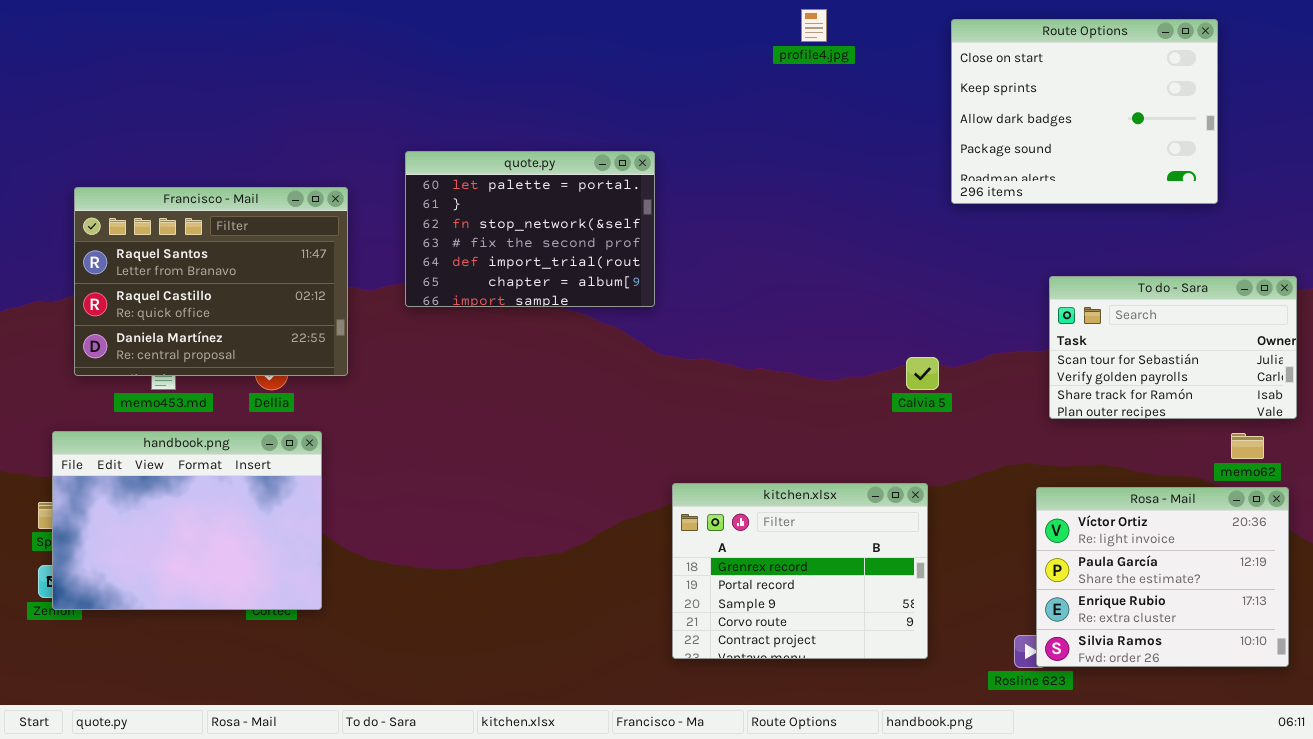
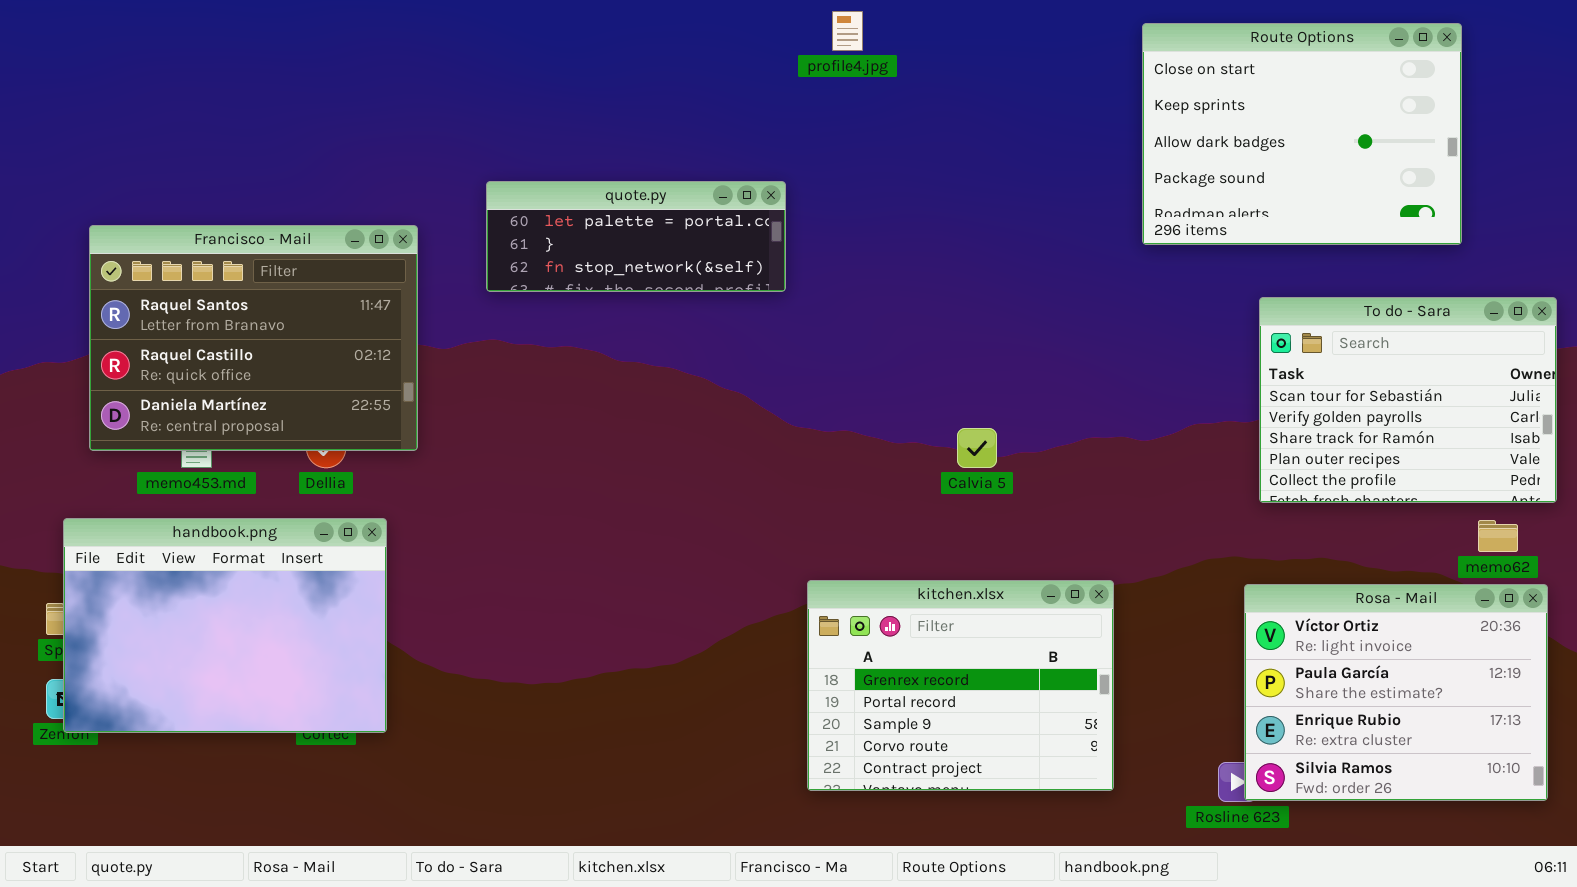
profile4.jpg: [801,9,827,42] -> [832,11,863,51], moved
quote.py: [405,151,655,307] -> [486,181,786,292], resized
To do - Sara: [1049,276,1297,419] -> [1259,297,1557,503], resized
Calvia 5: [906,357,939,390] -> [957,428,997,468], moved

